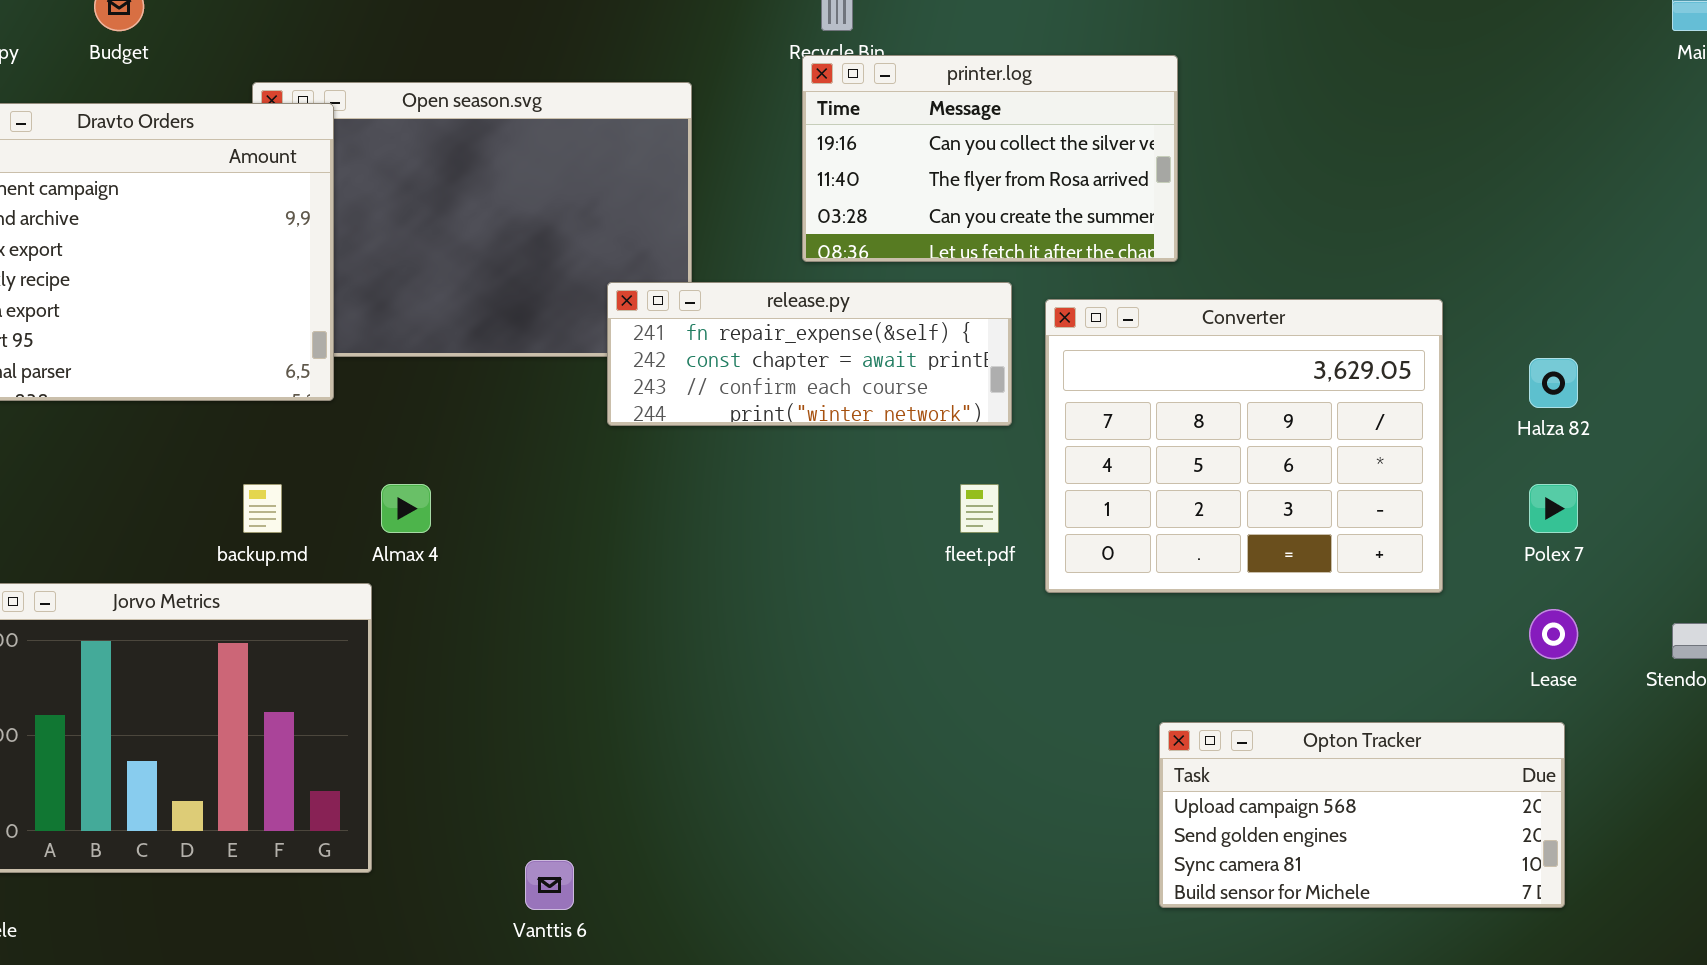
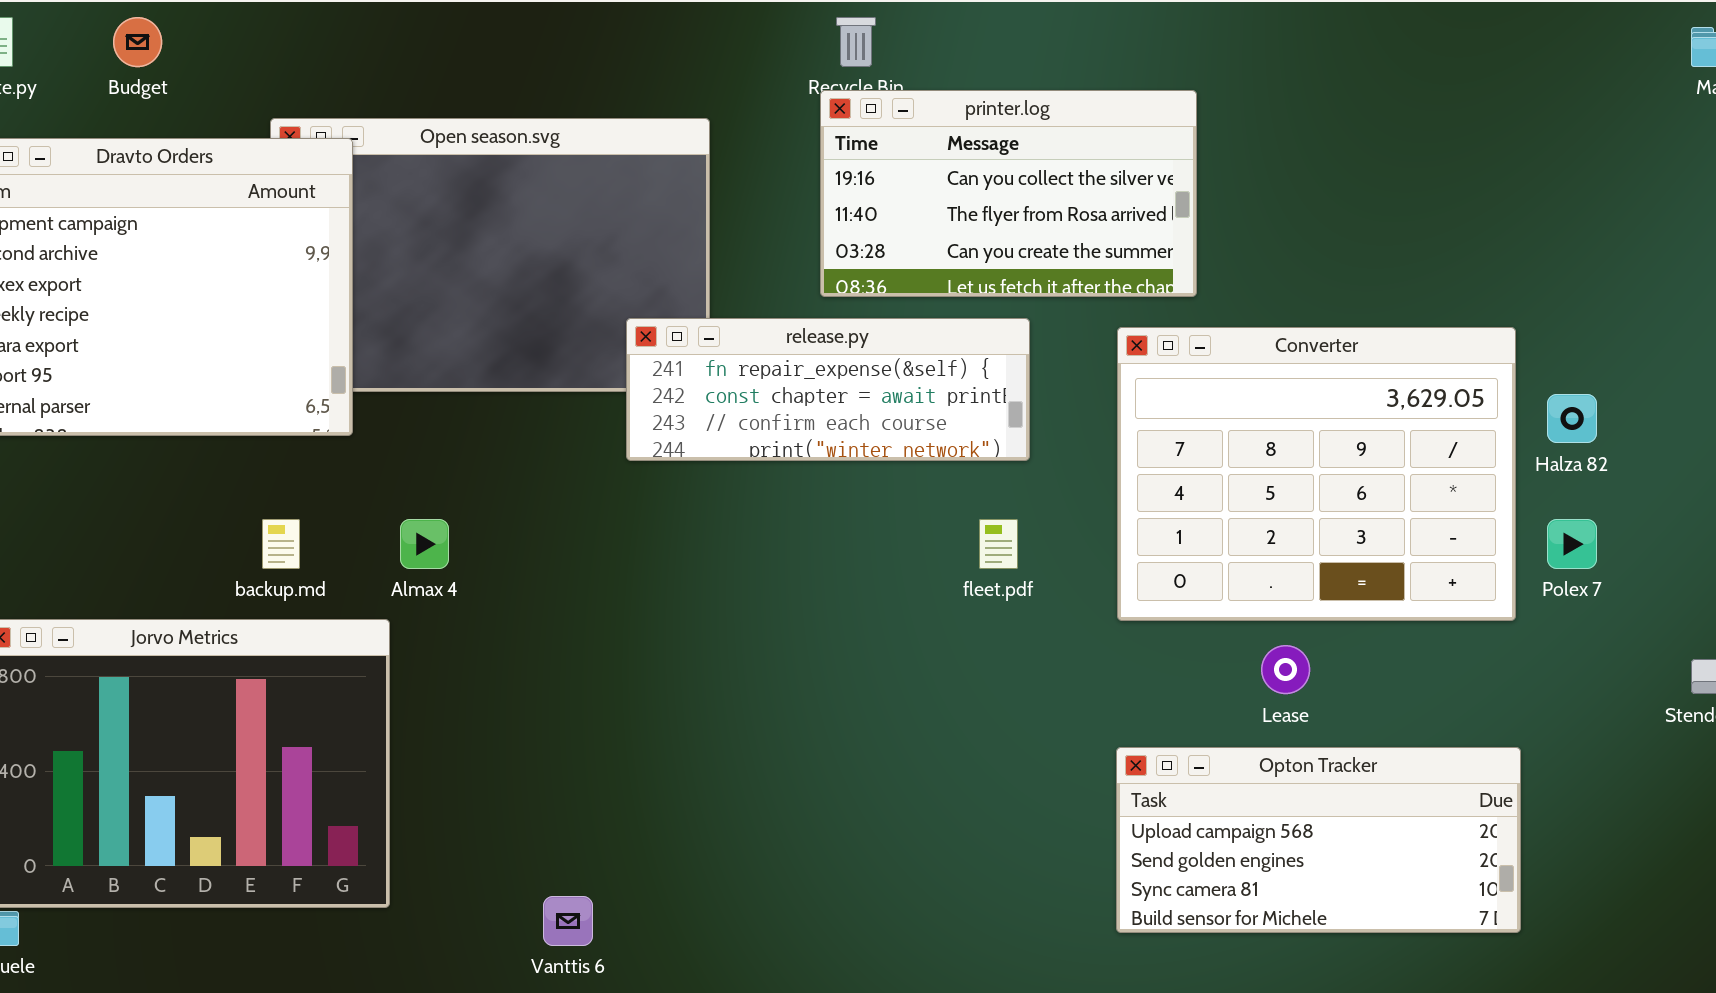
Converter: [1045,299,1443,593] -> [1117,327,1516,621], moved
Lease: [1529,609,1578,659] -> [1261,645,1310,694], moved
Opton Tracker: [1159,722,1565,908] -> [1116,747,1521,933], moved

